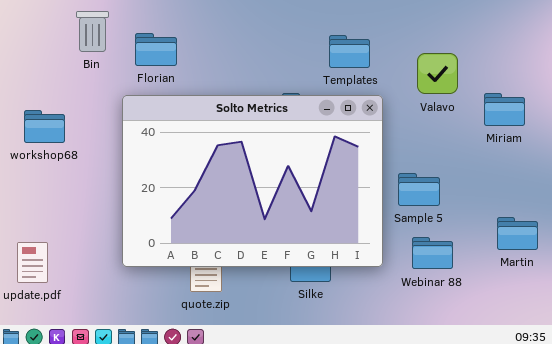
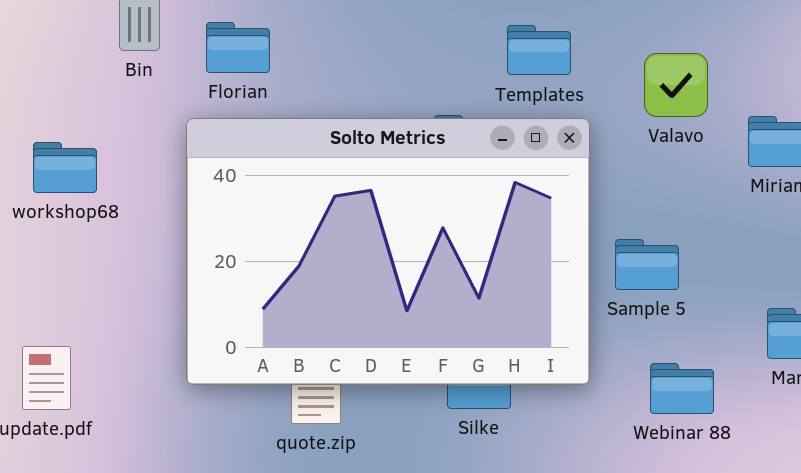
Webinar 88: [412,237,453,269] -> [650,363,714,414], moved

